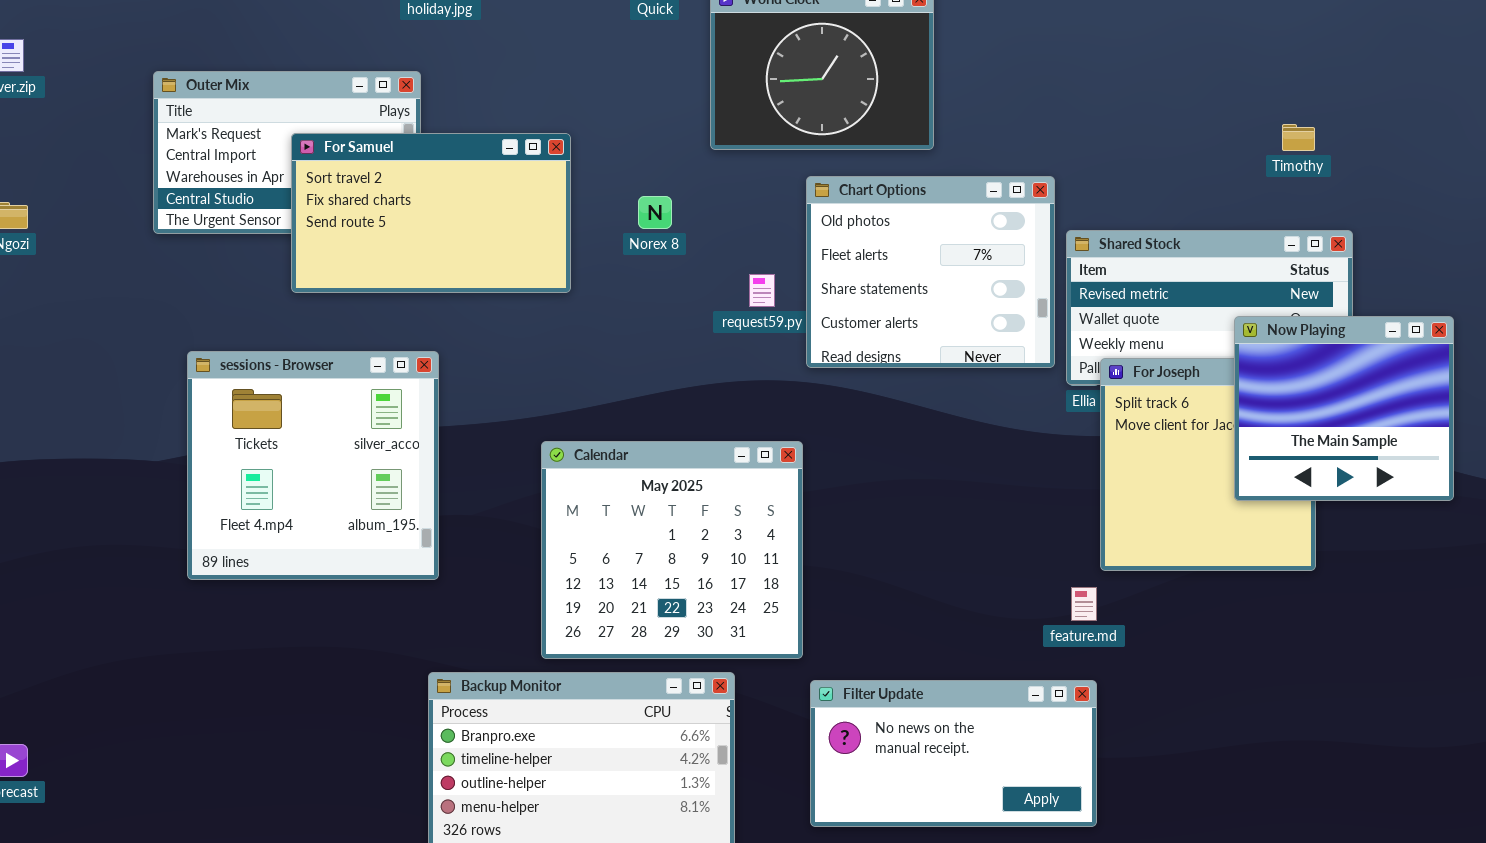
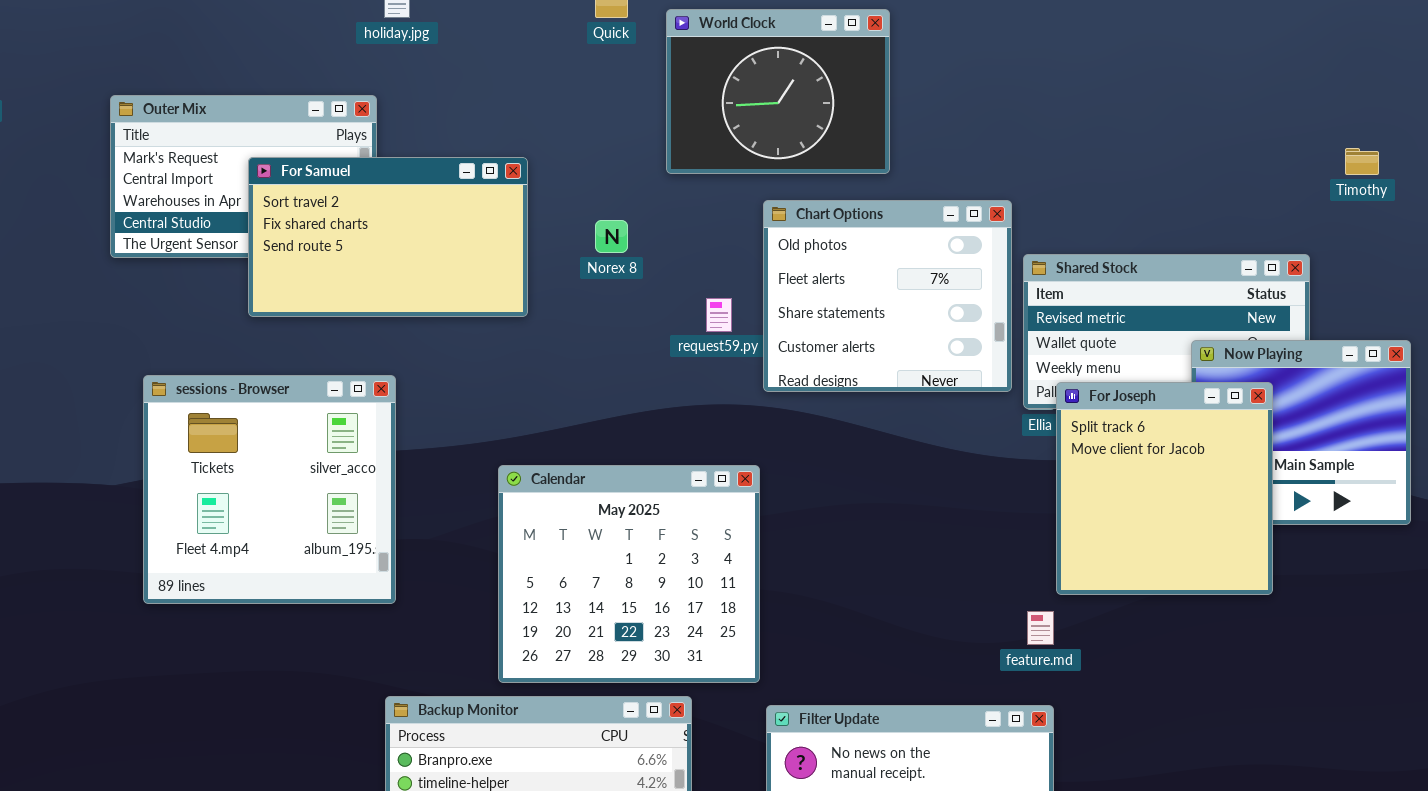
Timothy: [1282,124,1315,151] -> [1345,148,1379,175], moved
For Joseph: [1100,358,1316,571] -> [1056,382,1273,595], raised

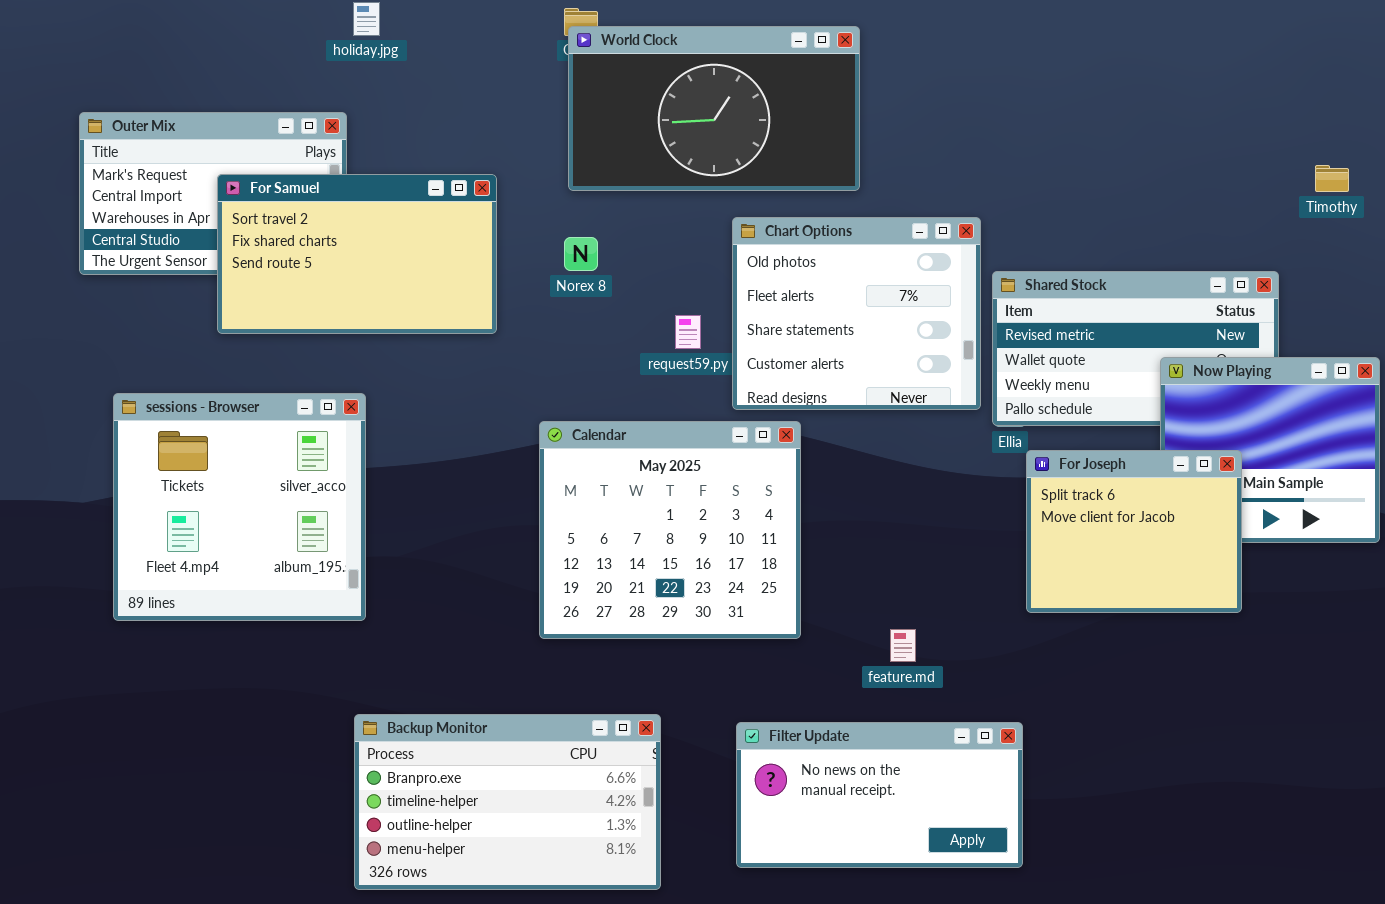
World Clock: [666,9,890,174] -> [568,26,860,191], resized
For Joseph: [1056,382,1273,595] -> [1026,450,1242,613], resized
Calendar: [498,465,760,683] -> [539,421,801,639], moved
feature.md: [1027,611,1054,645] -> [890,629,916,662], moved

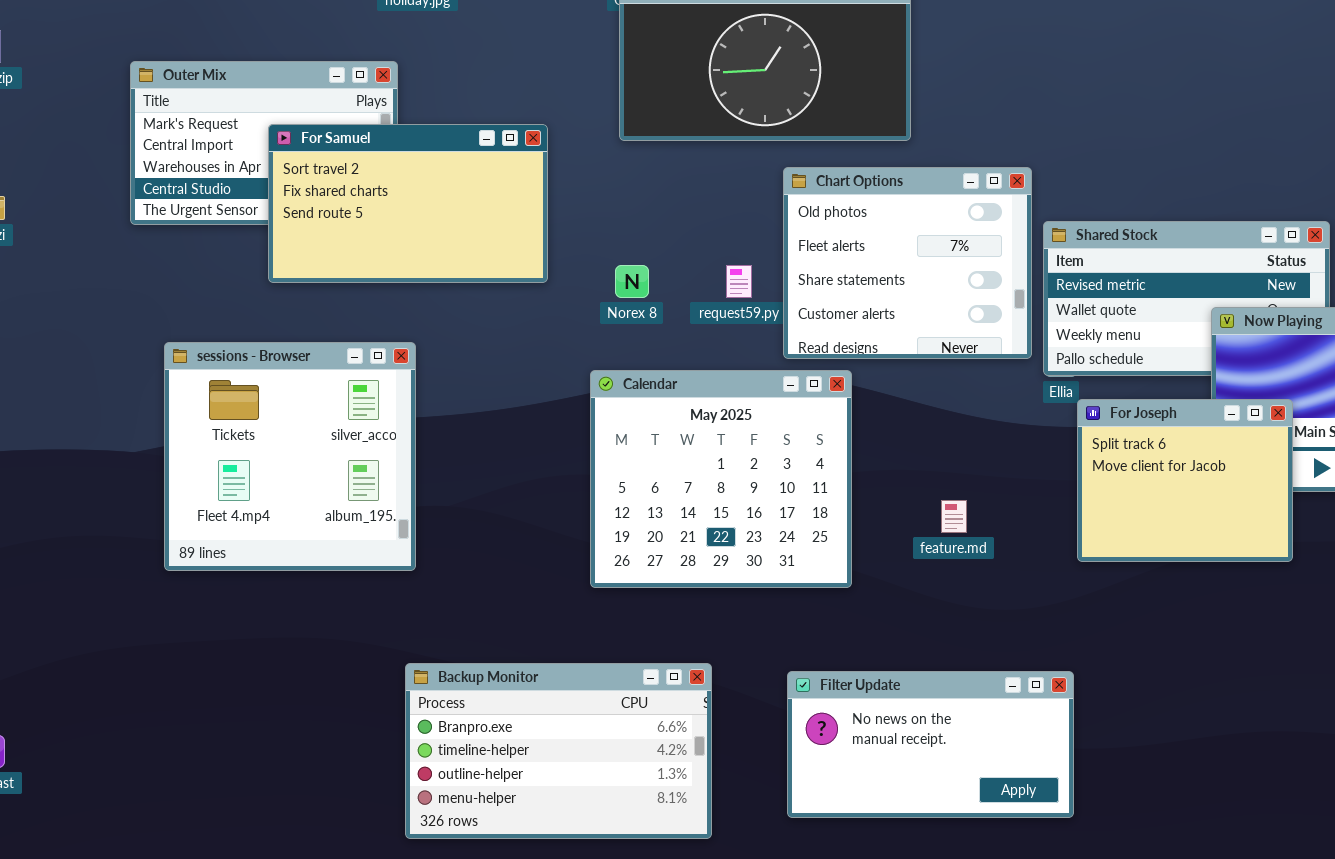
Norex 8: [564,237,598,271] -> [615,265,649,298], moved
feature.md: [890,629,916,662] -> [941,500,967,533], moved

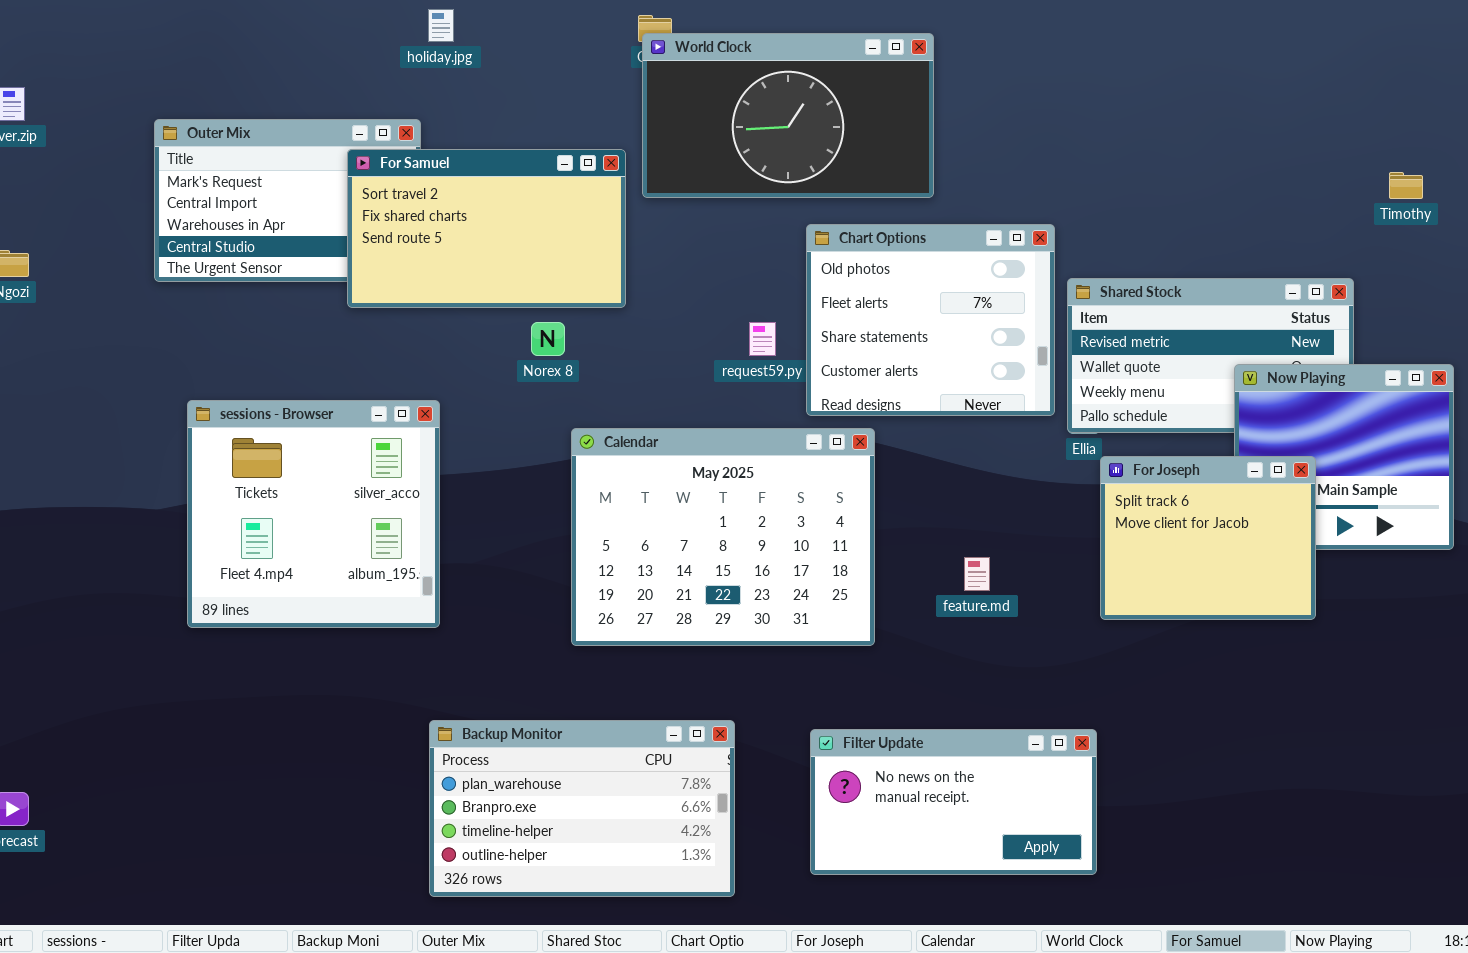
For Samuel: [268,124,548,283] -> [347,149,626,308], moved
Norex 8: [615,265,649,298] -> [531,322,565,356], moved
Calendar: [590,370,852,588] -> [571,428,875,646], resized
Backup Monitor: [405,663,712,839] -> [429,720,735,897], scrolled up 1 row

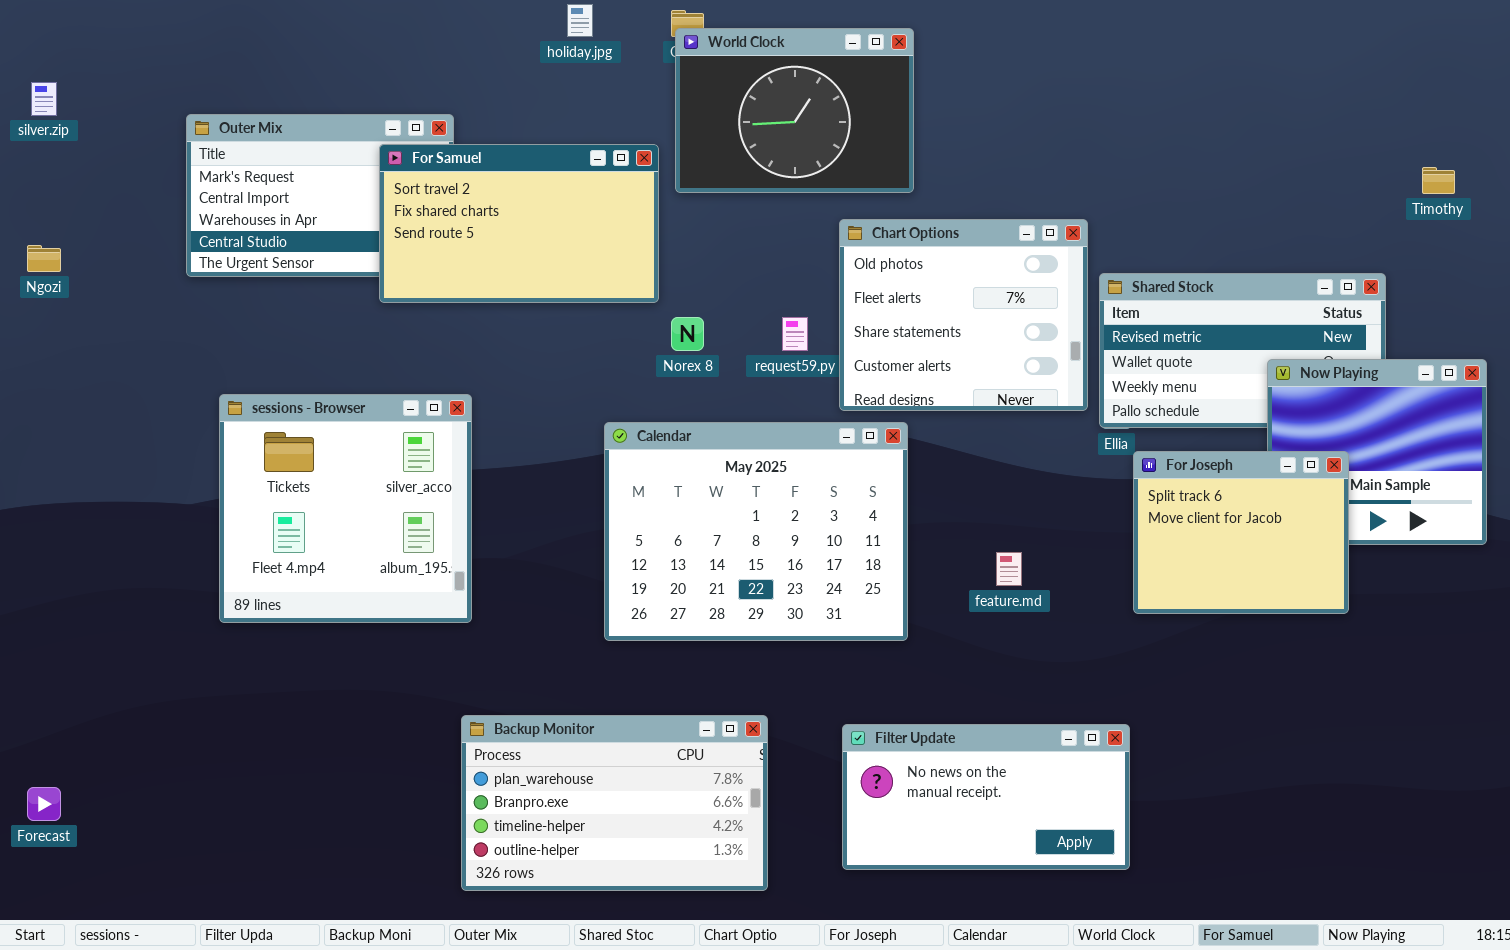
holiday.jpg: [428,9,454,42] -> [567,4,593,37], moved
World Clock: [642,33,934,198] -> [675,28,914,193], resized
Norex 8: [531,322,565,356] -> [671,317,704,351], moved

